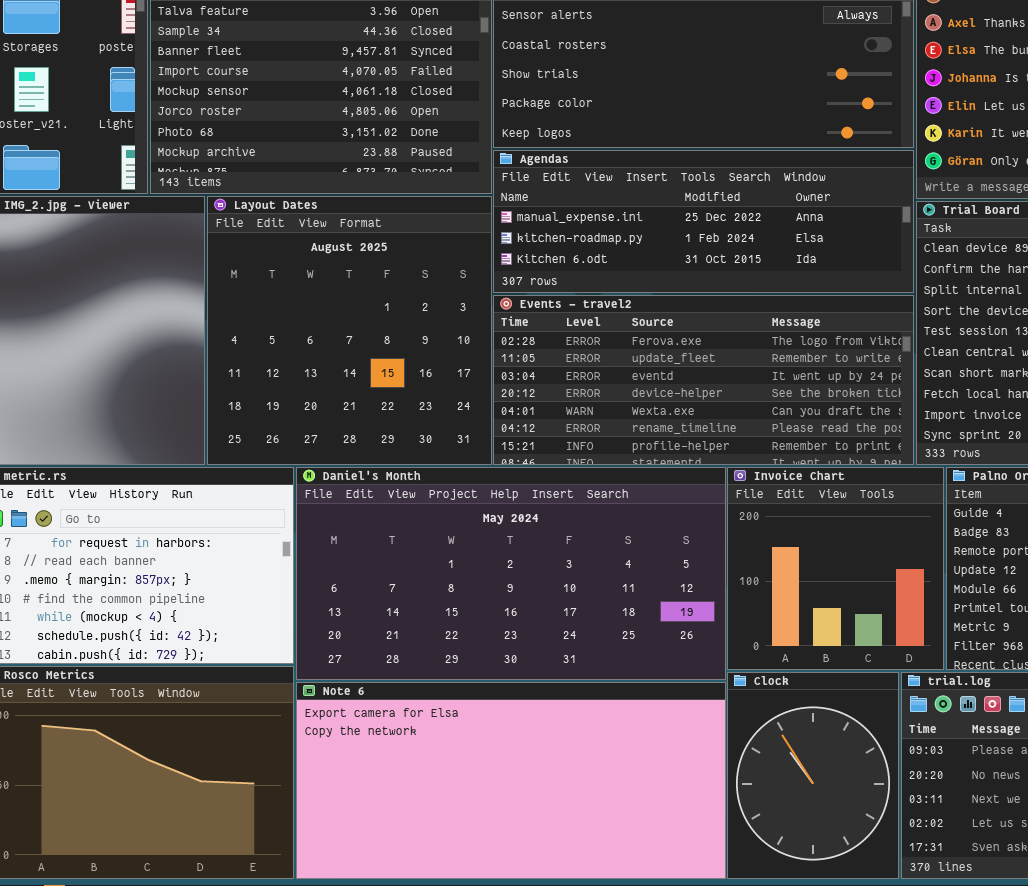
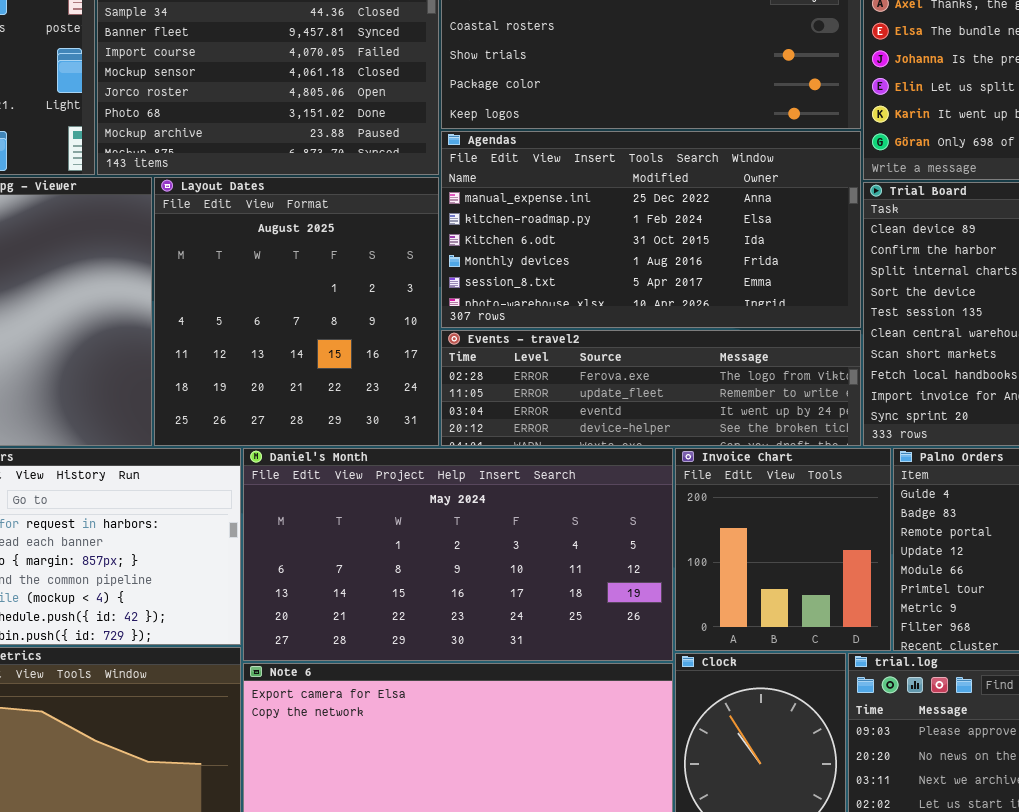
Agendas: [493,150,914,293] -> [441,131,861,328], resized
Events - travel2: [493,295,914,465] -> [441,330,861,446], resized

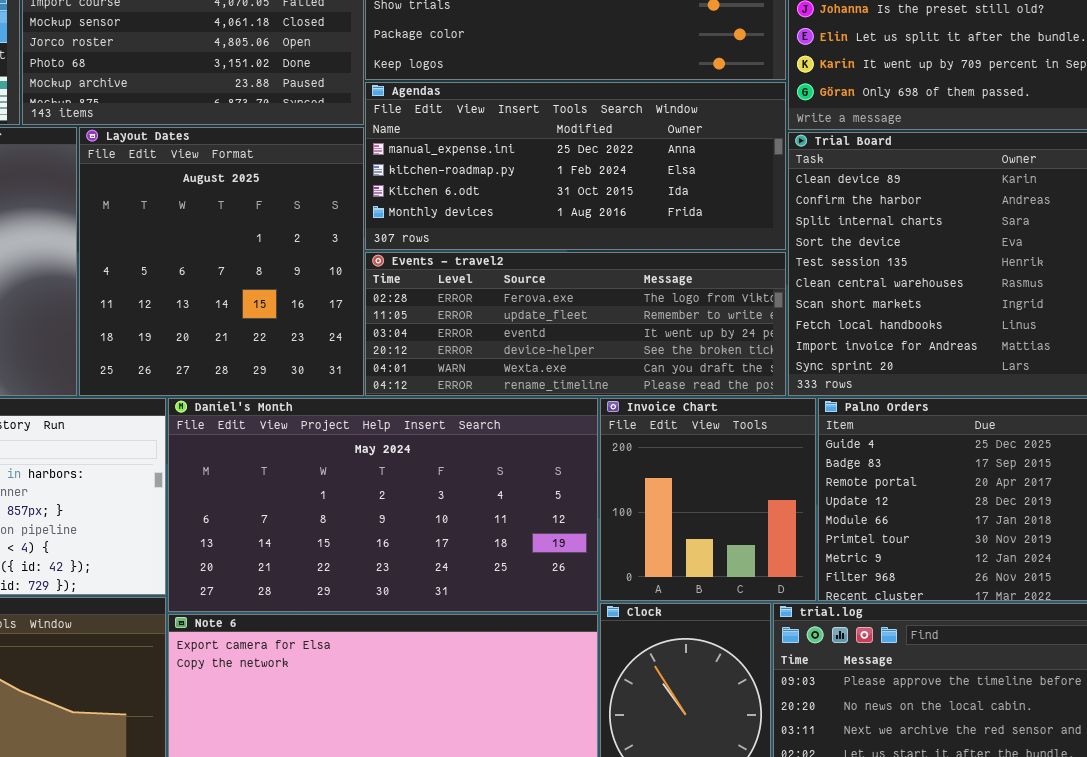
Agendas: [441,131,861,328] -> [365,82,786,250], resized
Events - travel2: [441,330,861,446] -> [365,252,786,396], resized

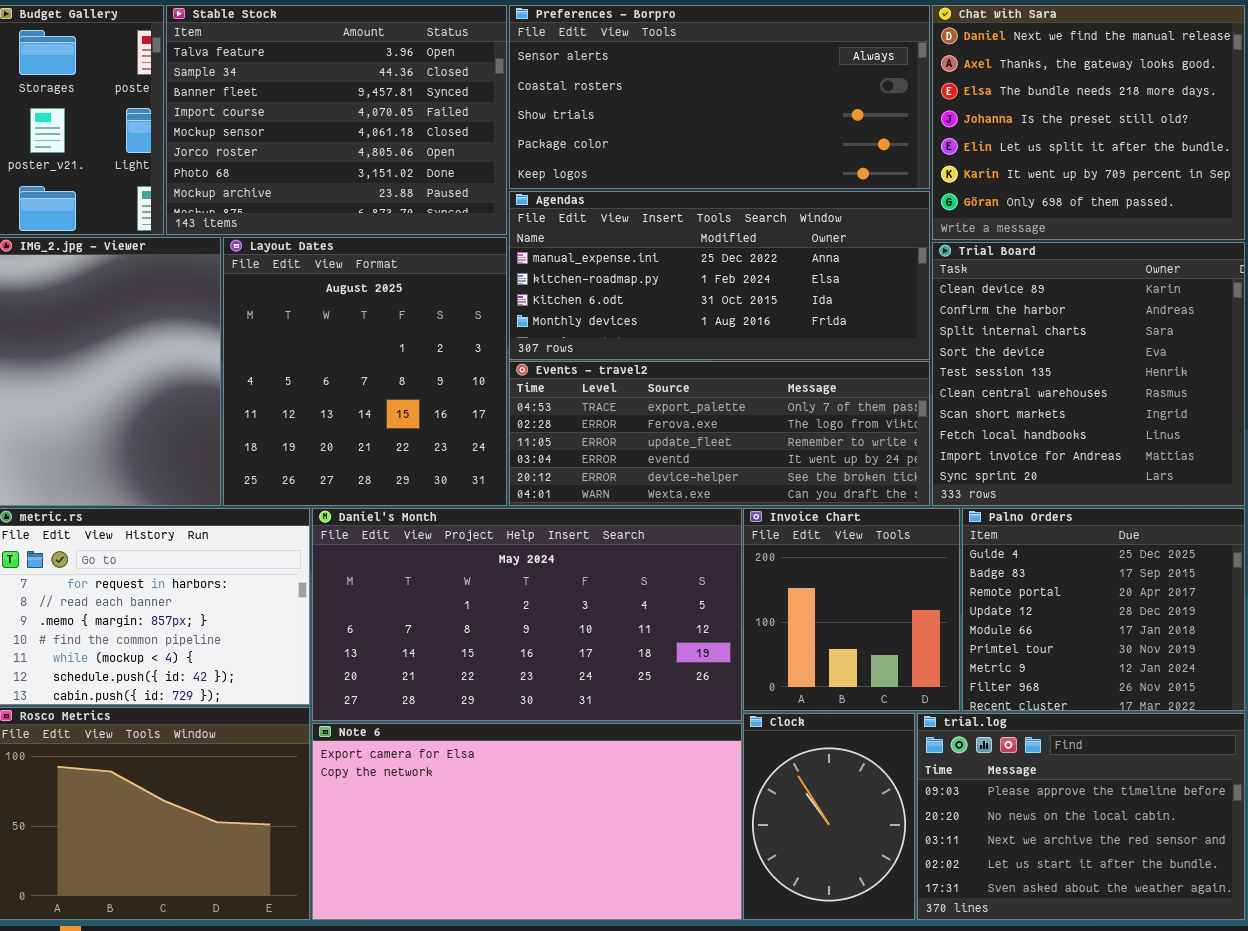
Events - travel2: [365,252,786,396] -> [509,361,930,506], scrolled up 1 row

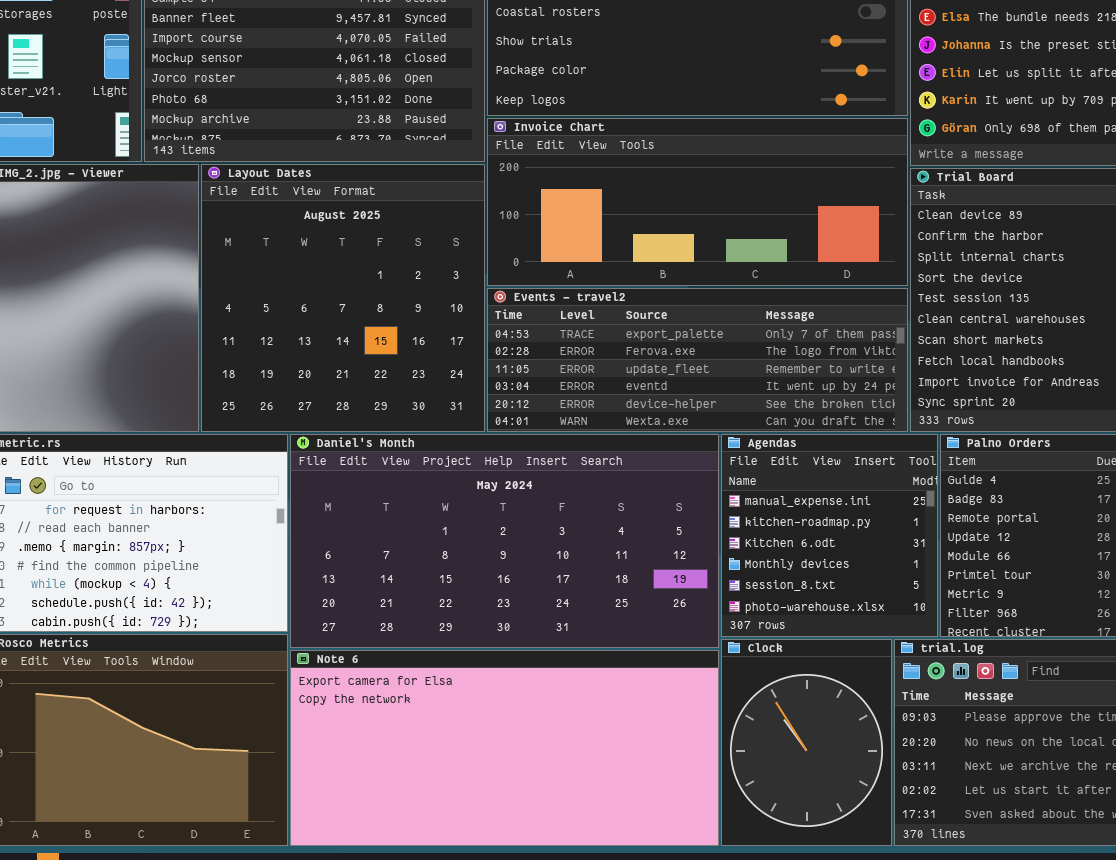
Agendas: [509,191,930,360] -> [721,434,938,637], moved, resized
Invoice Chart: [743,508,960,711] -> [487,118,908,286], moved, resized

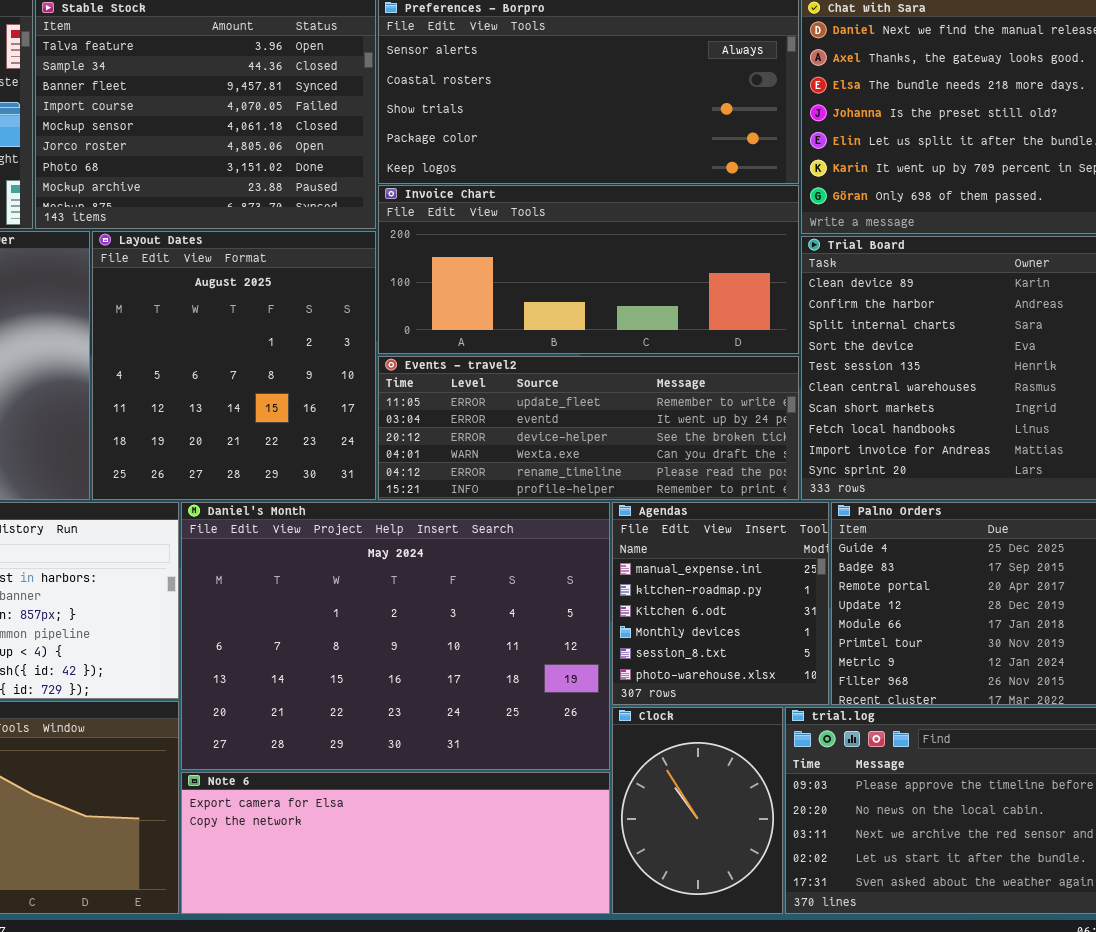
Events - travel2: [487,288,908,432] -> [378,356,799,500], scrolled down 2 rows
Daniel's Month: [290,434,719,648] -> [181,502,610,770], resized
Note 6: [290,650,719,846] -> [181,772,610,914], resized

